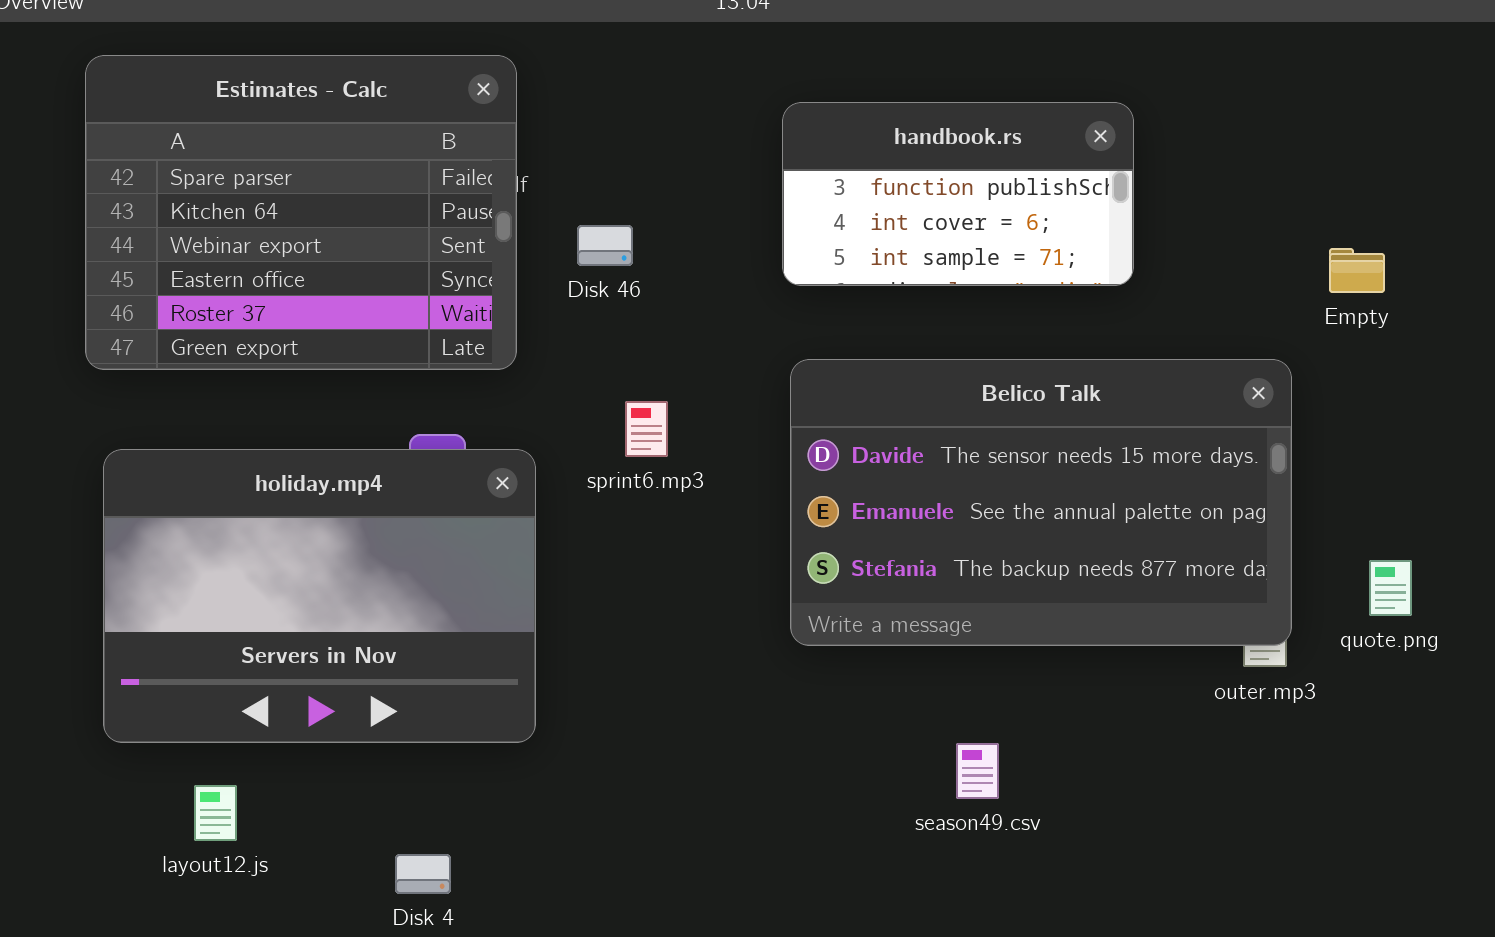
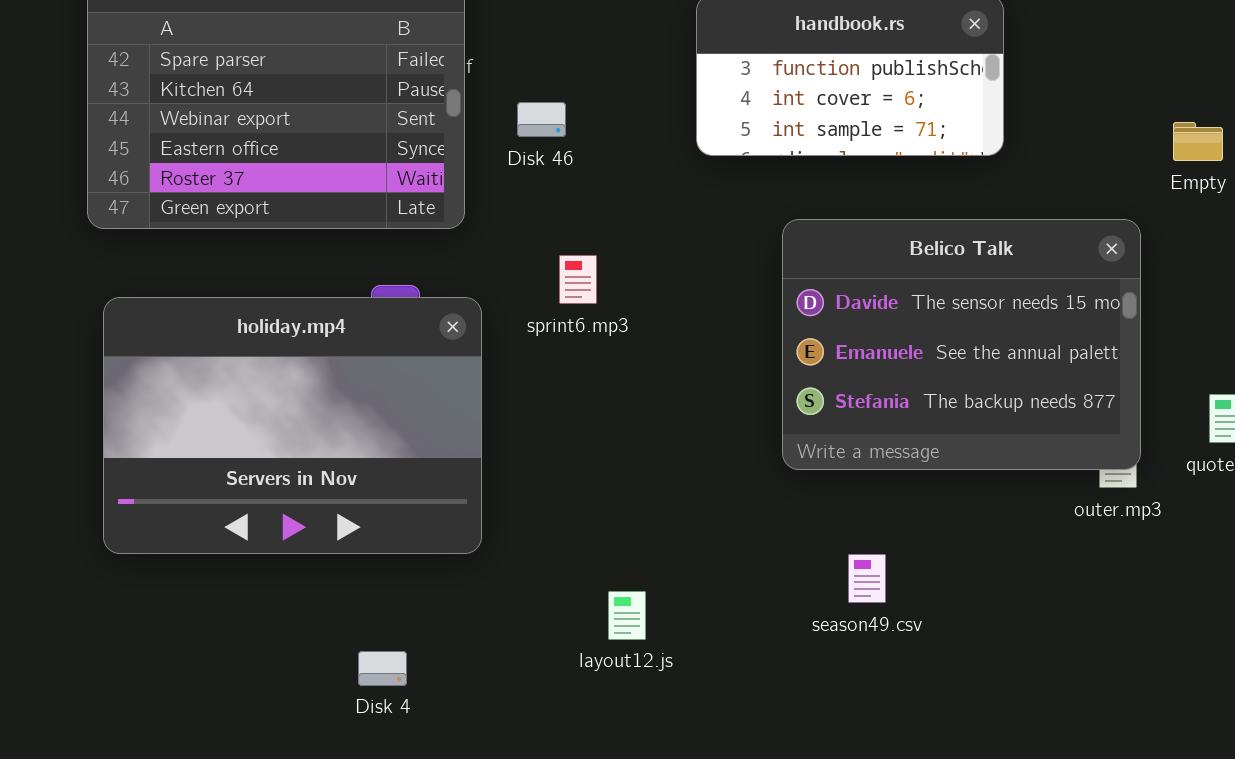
Belico Talk: [790,359,1292,646] -> [782,219,1141,470], resized
layout12.js: [194,785,237,841] -> [608,591,646,640], moved

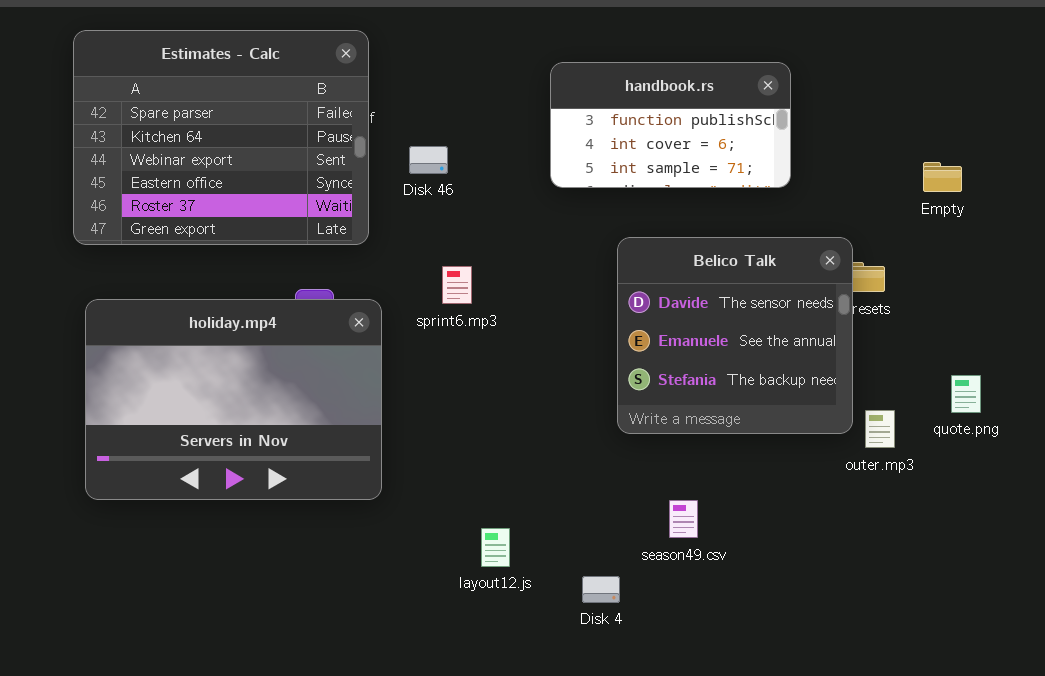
Belico Talk: [782,219,1141,470] -> [617,237,853,434], resized
Disk 4: [358,651,407,686] -> [582,576,620,603], moved

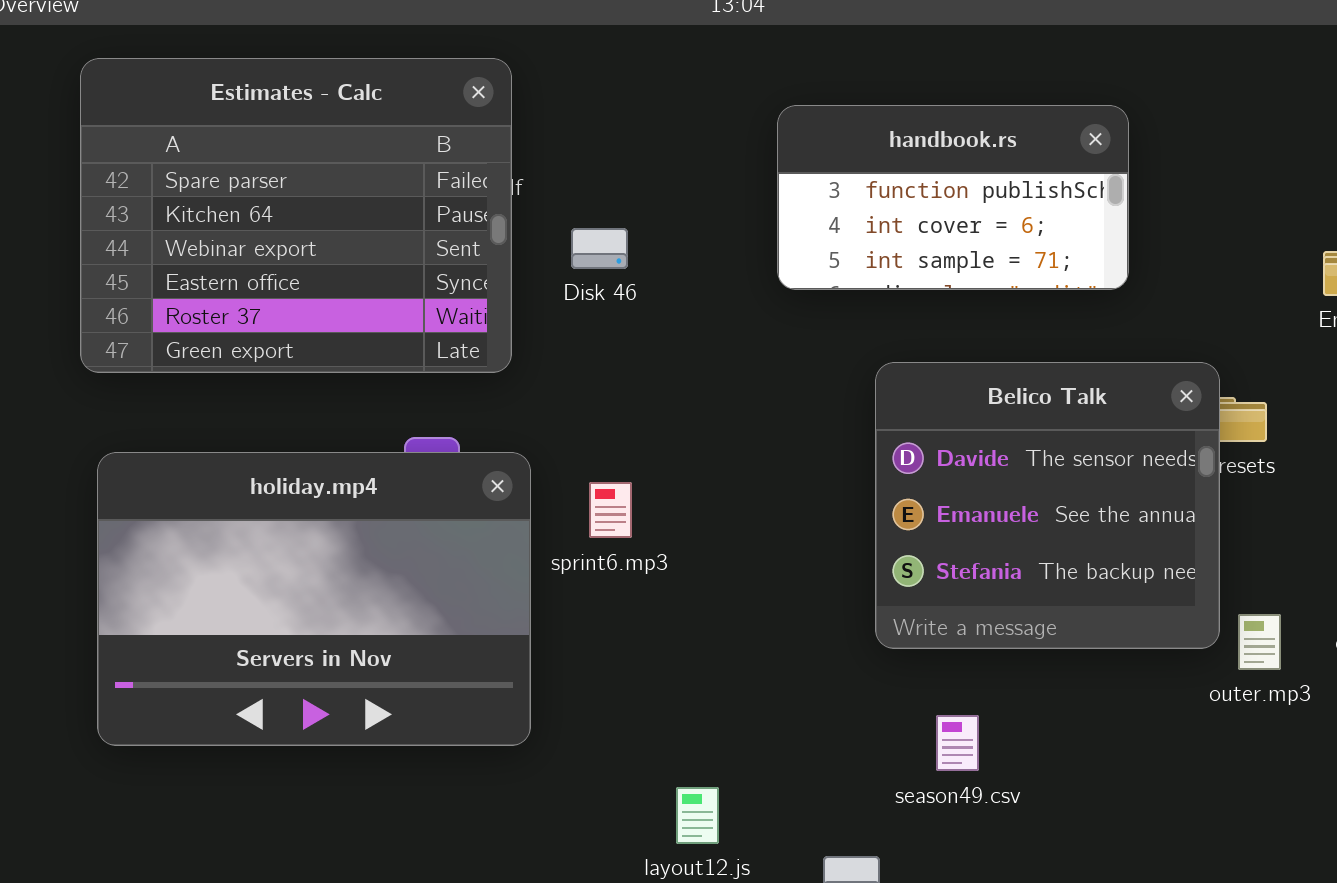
sprint6.mp3: [442,266,472,304] -> [589,482,632,538], moved
season49.csv: [669,500,698,538] -> [936,715,979,771], moved

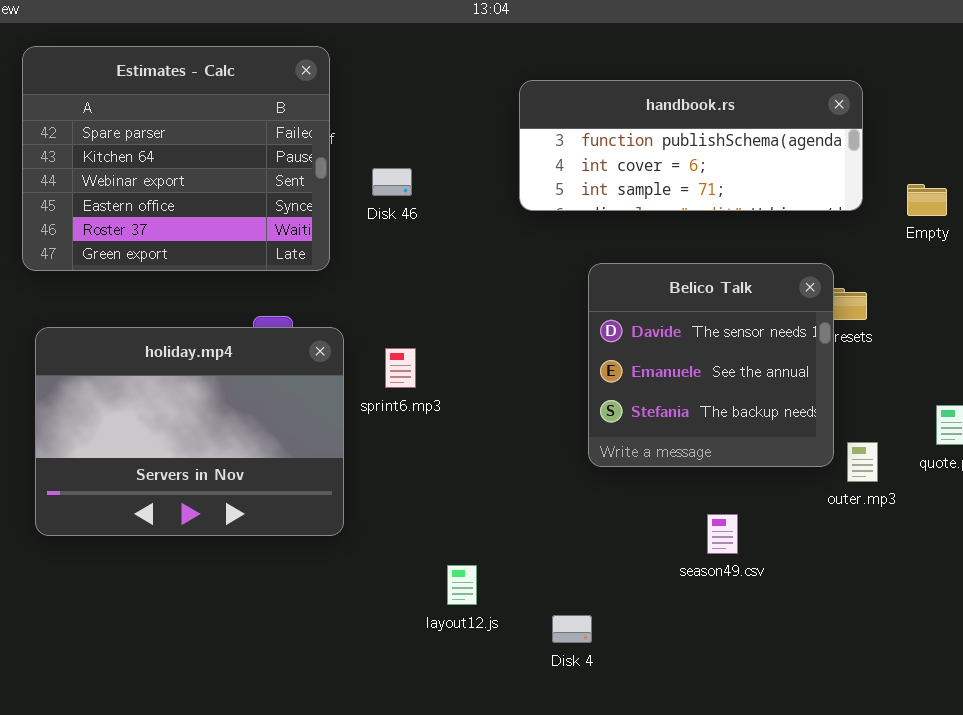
handbook.rs: [777,105,1129,290] -> [519,80,863,211], resized
season49.csv: [936,715,979,771] -> [707,514,738,554], moved

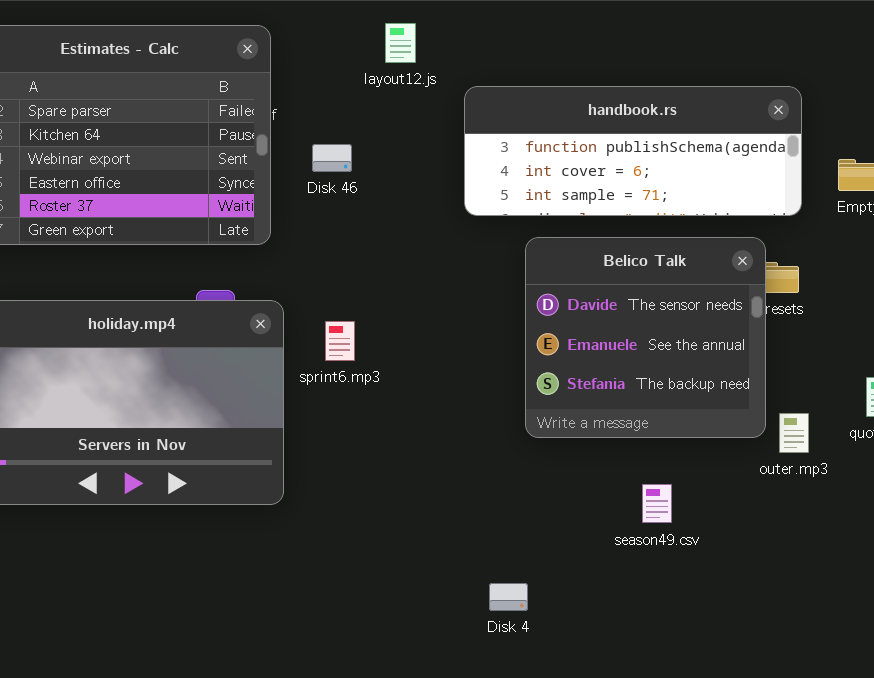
handbook.rs: [519,80,863,211] -> [464,86,802,216], moved
layout12.js: [447,565,477,605] -> [385,23,416,63], moved

